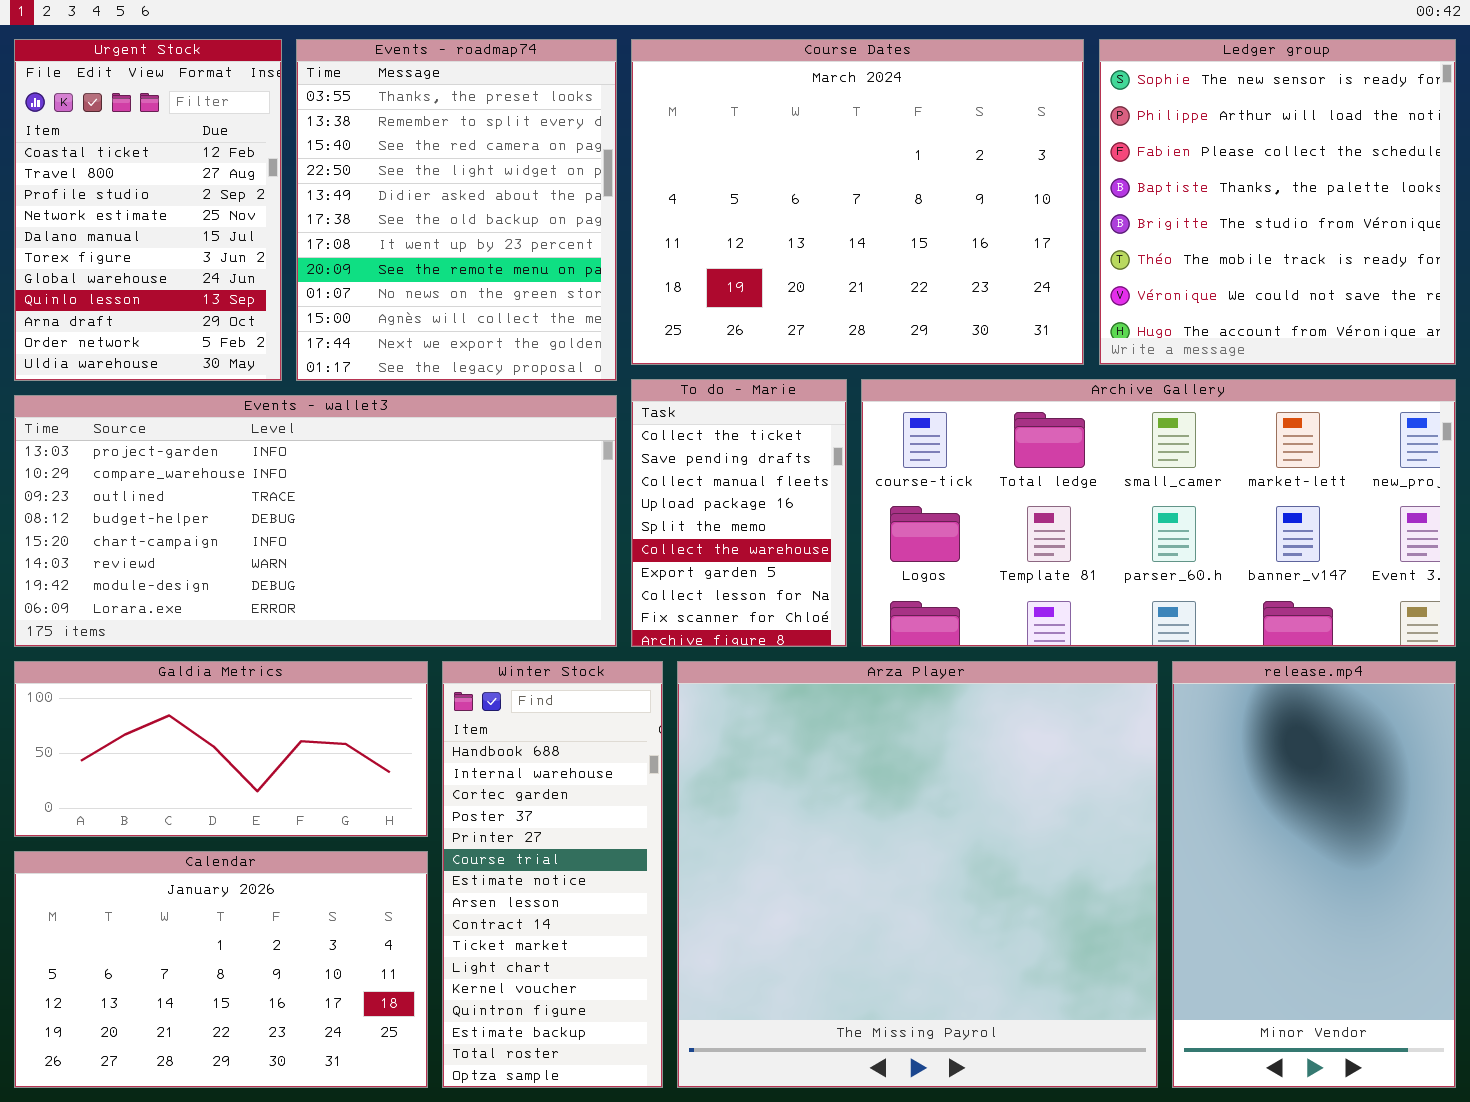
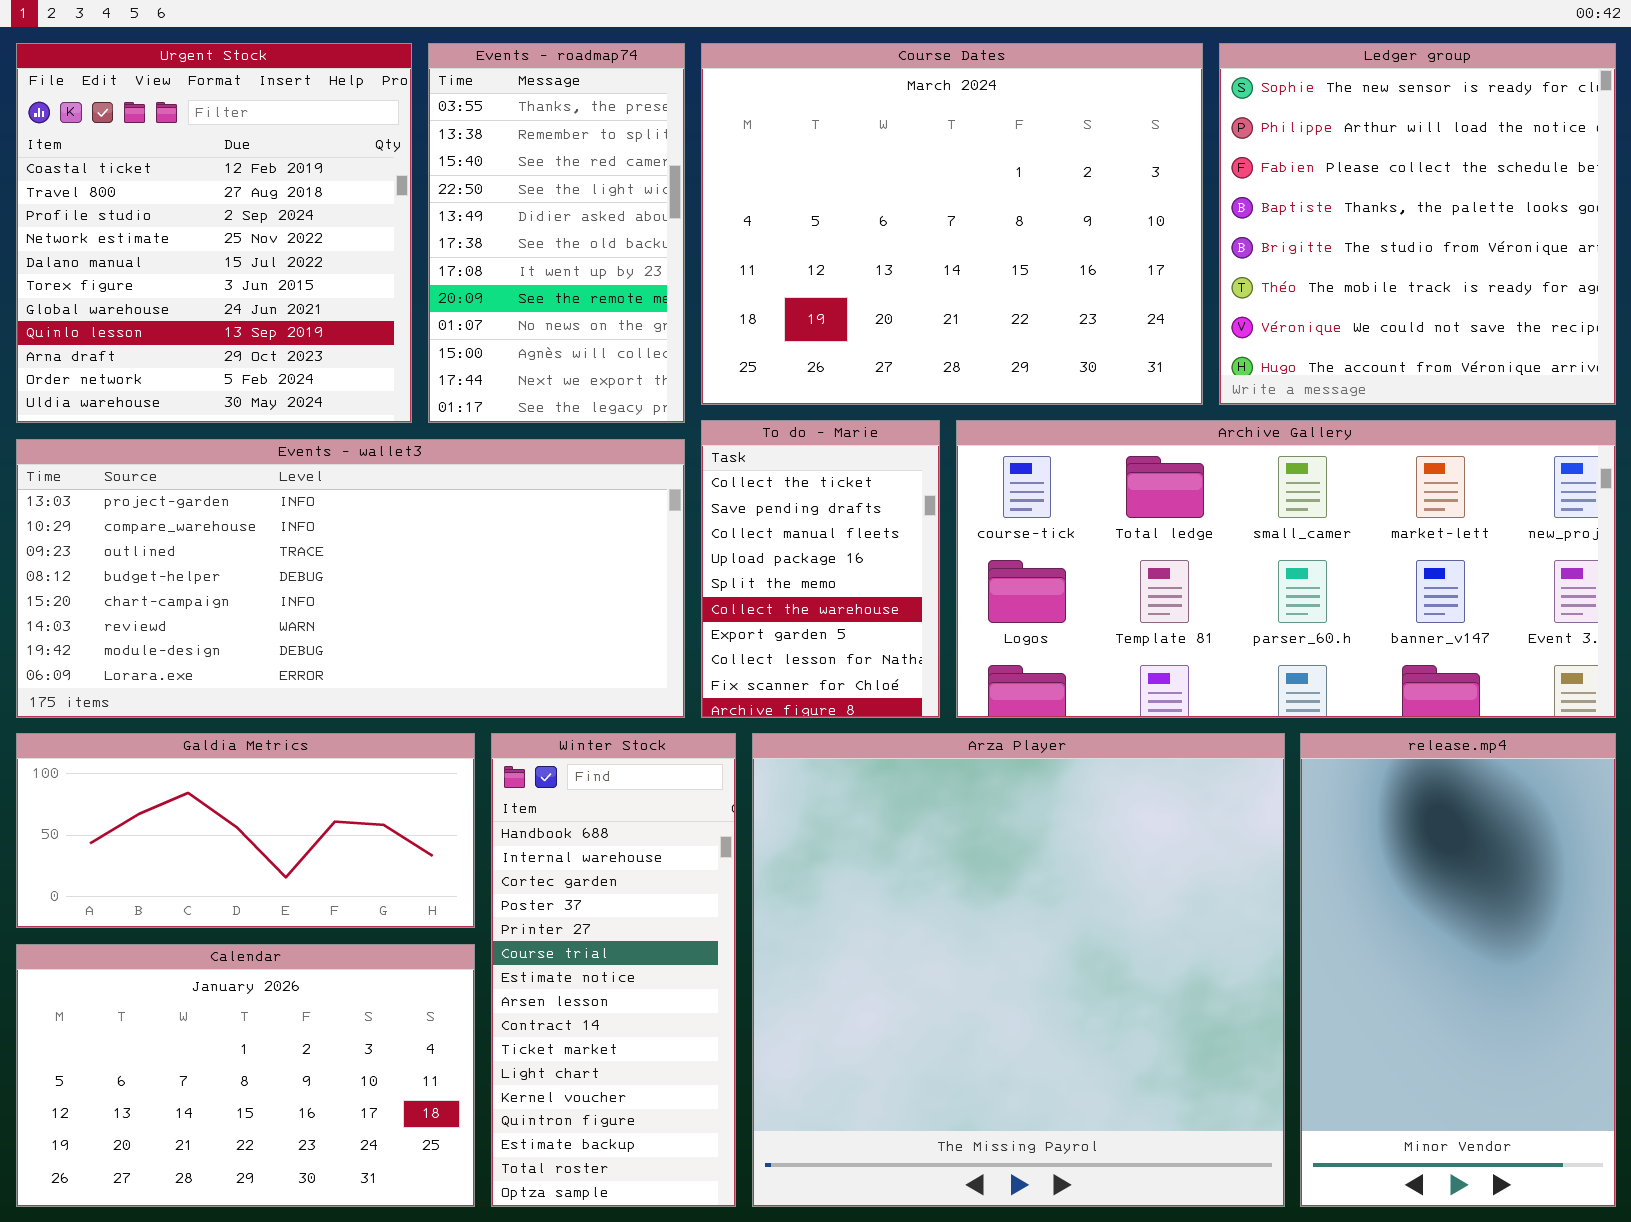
Urgent Stock: [14,39,282,381] -> [16,43,412,423], resized
Events - roadmap74: [296,39,617,381] -> [428,43,685,423], resized

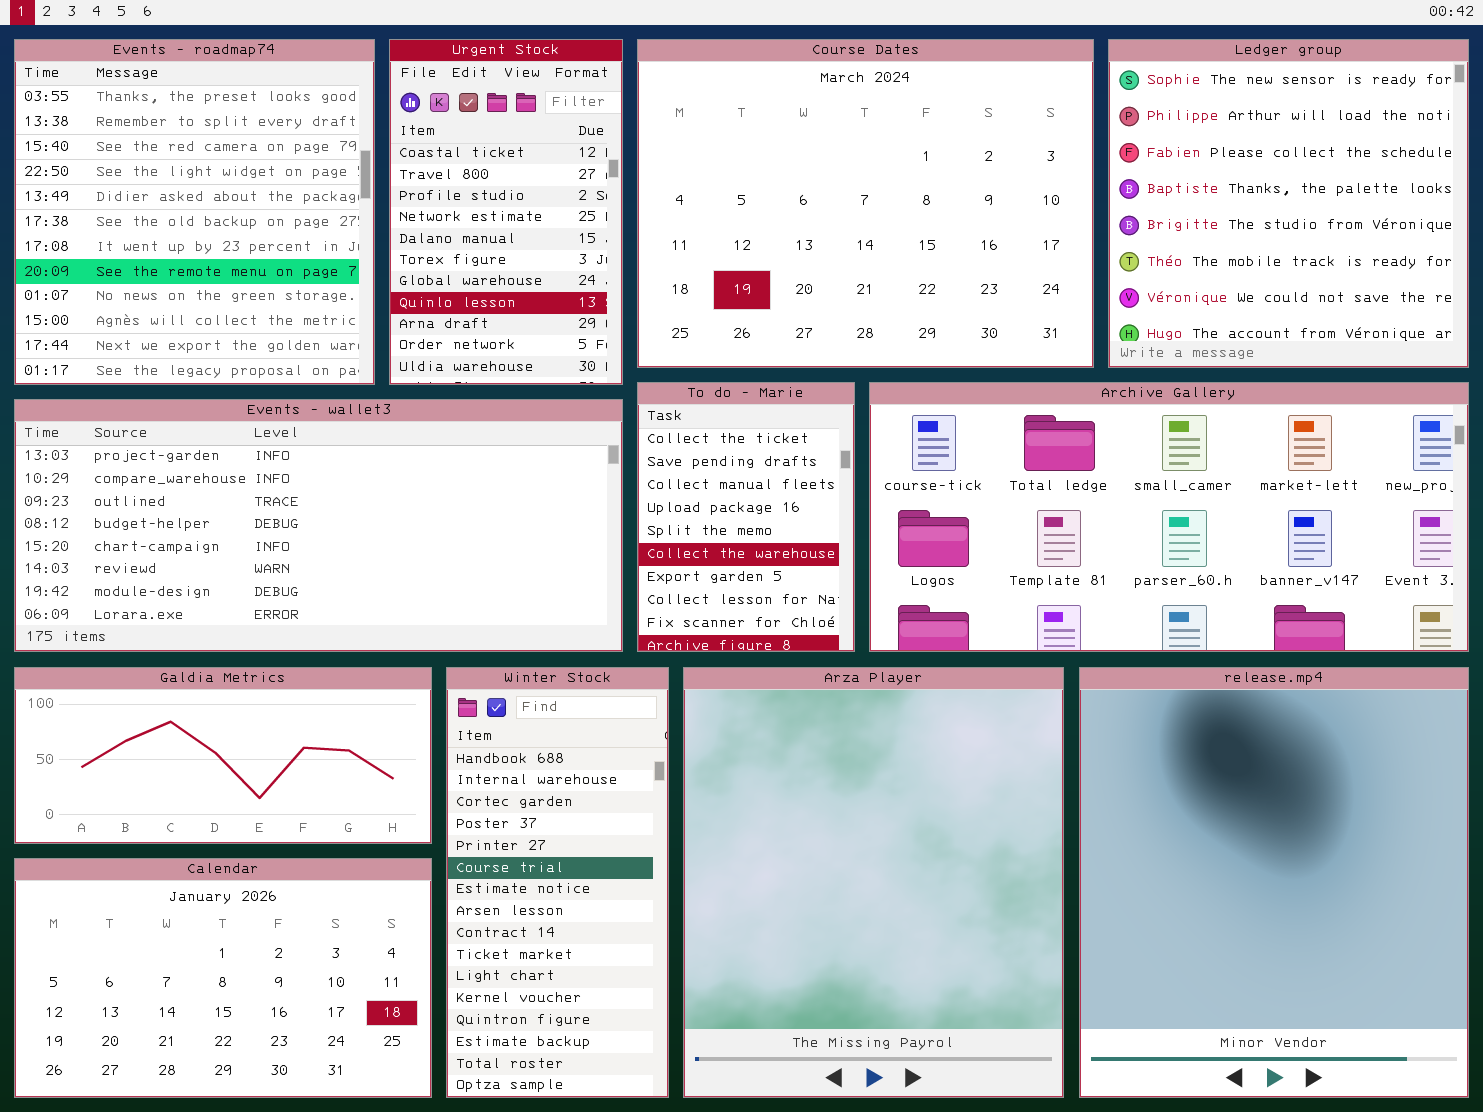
Urgent Stock: [16,43,412,423] -> [389,39,623,385], moved, resized
Events - roadmap74: [428,43,685,423] -> [14,39,375,385], moved, resized
Arza Player: [752,733,1285,1207] -> [683,667,1064,1098], resized
release.mp4: [1300,733,1616,1207] -> [1079,667,1469,1098], resized

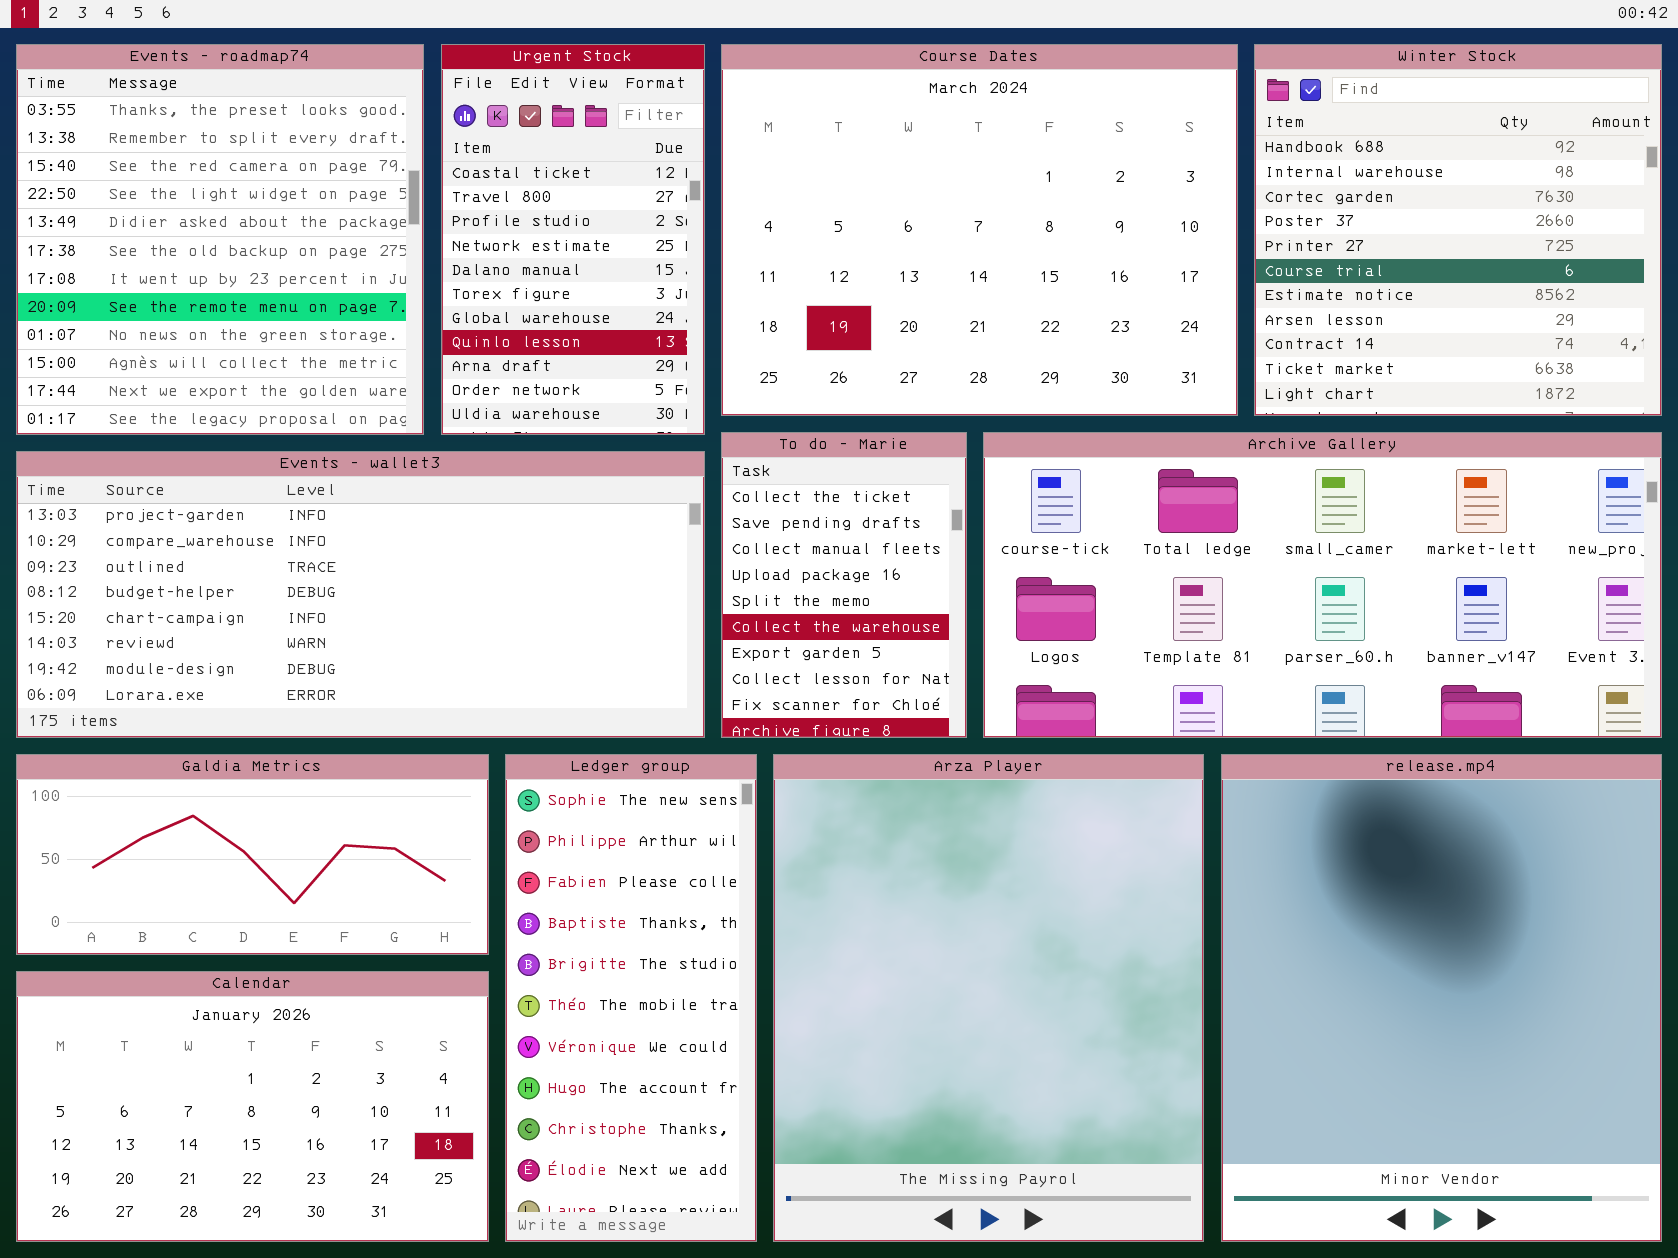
Ledger group: [1108,39,1469,368] -> [505,754,757,1242], moved, resized
Winter Stock: [446,667,669,1098] -> [1254,44,1662,416], moved, resized

